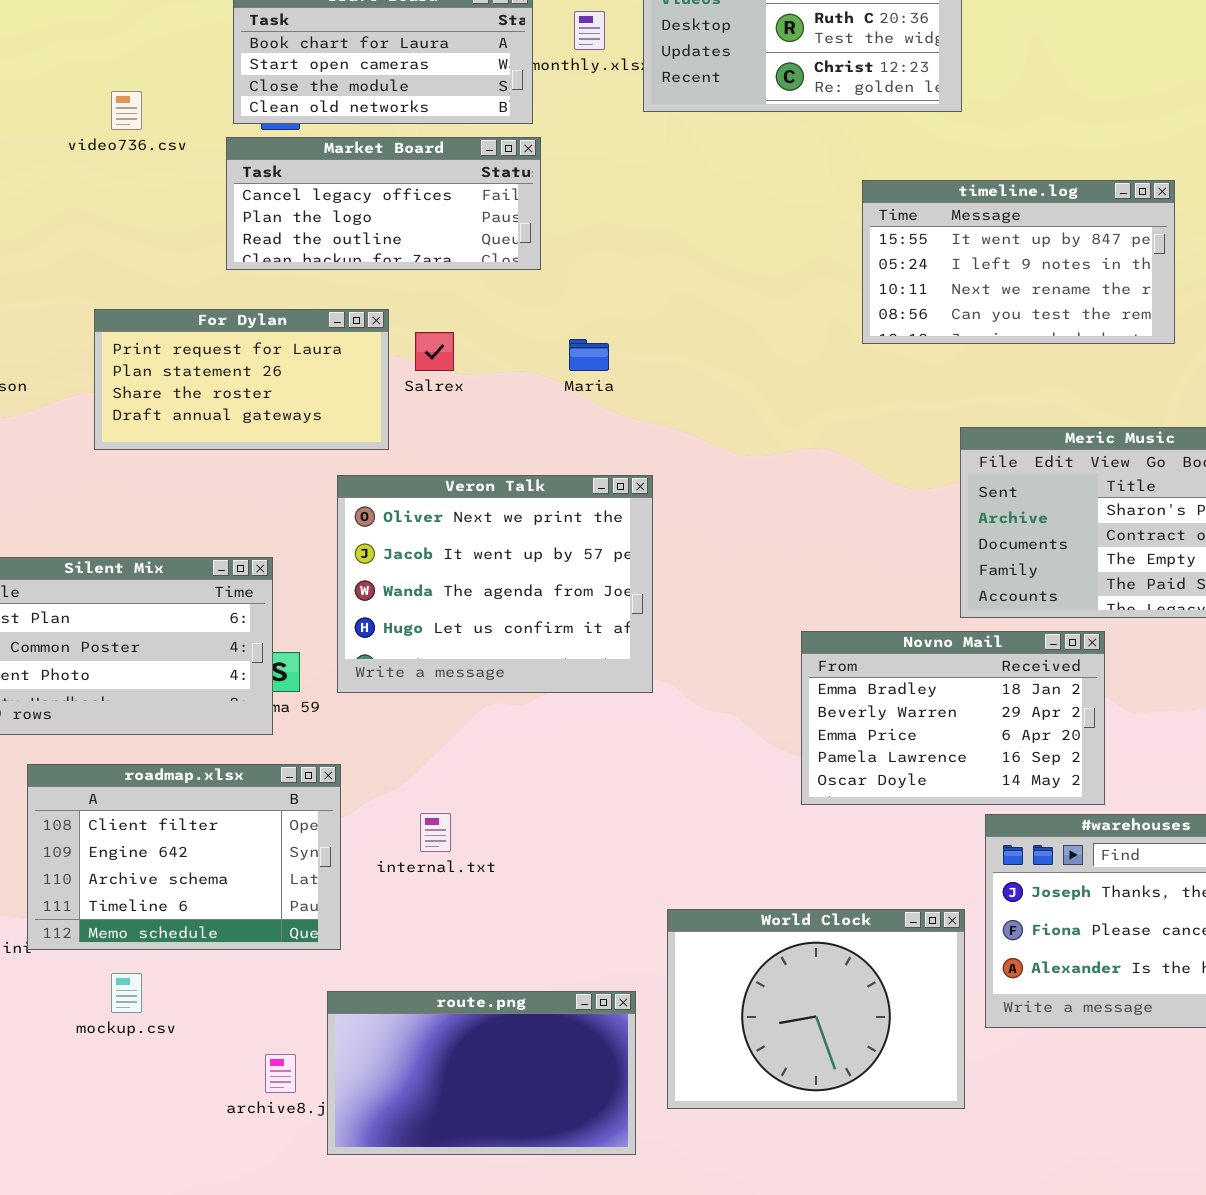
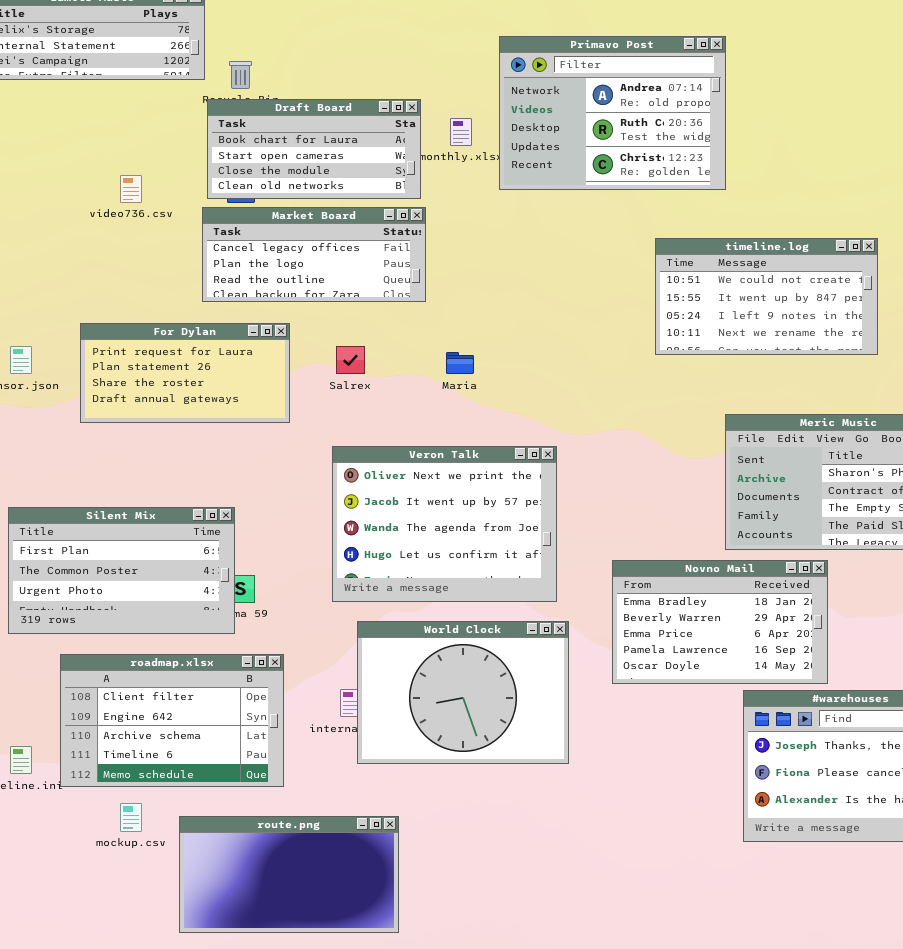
timeline.log: [862,180,1175,344] -> [655,238,878,355], scrolled up 1 row
For Dylan: [94,309,389,450] -> [80,323,290,423], moved
Veron Talk: [337,475,653,693] -> [332,446,557,602], moved
World Clock: [667,909,965,1109] -> [357,621,569,764], moved
route.png: [327,991,636,1155] -> [179,816,399,933], moved

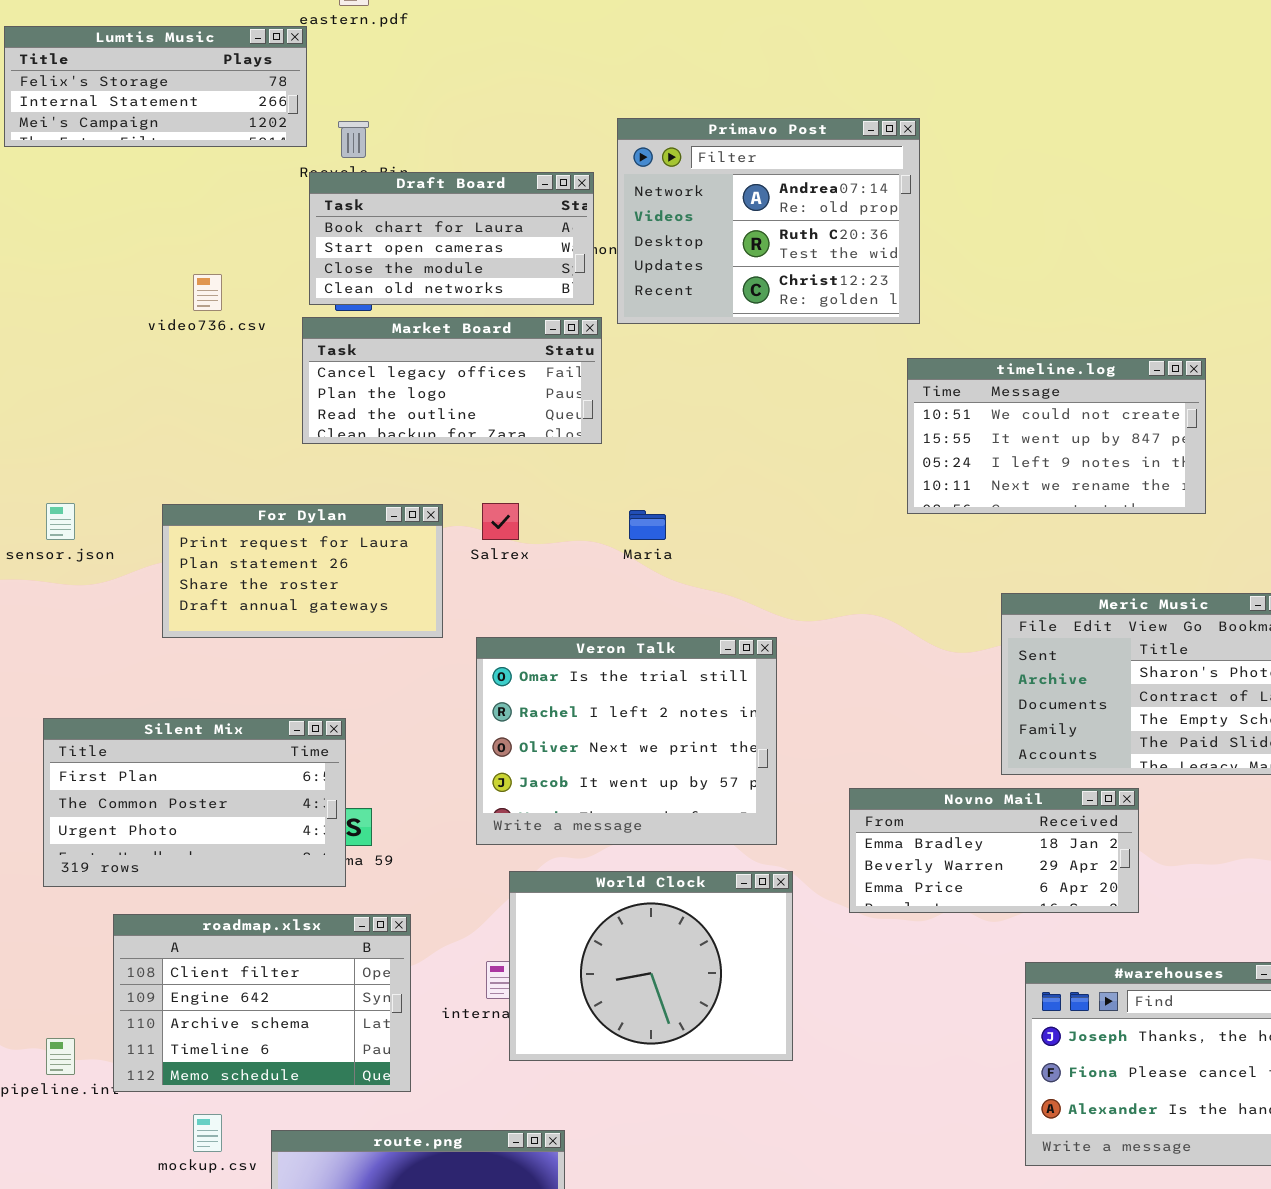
Primavo Post: [499,36,726,190] -> [617,118,920,324], moved
For Dylan: [80,323,290,423] -> [162,504,443,638], moved
Veron Talk: [332,446,557,602] -> [476,637,777,845], scrolled up 2 rows
Novno Mail: [612,560,828,684] -> [849,788,1139,913], resized

